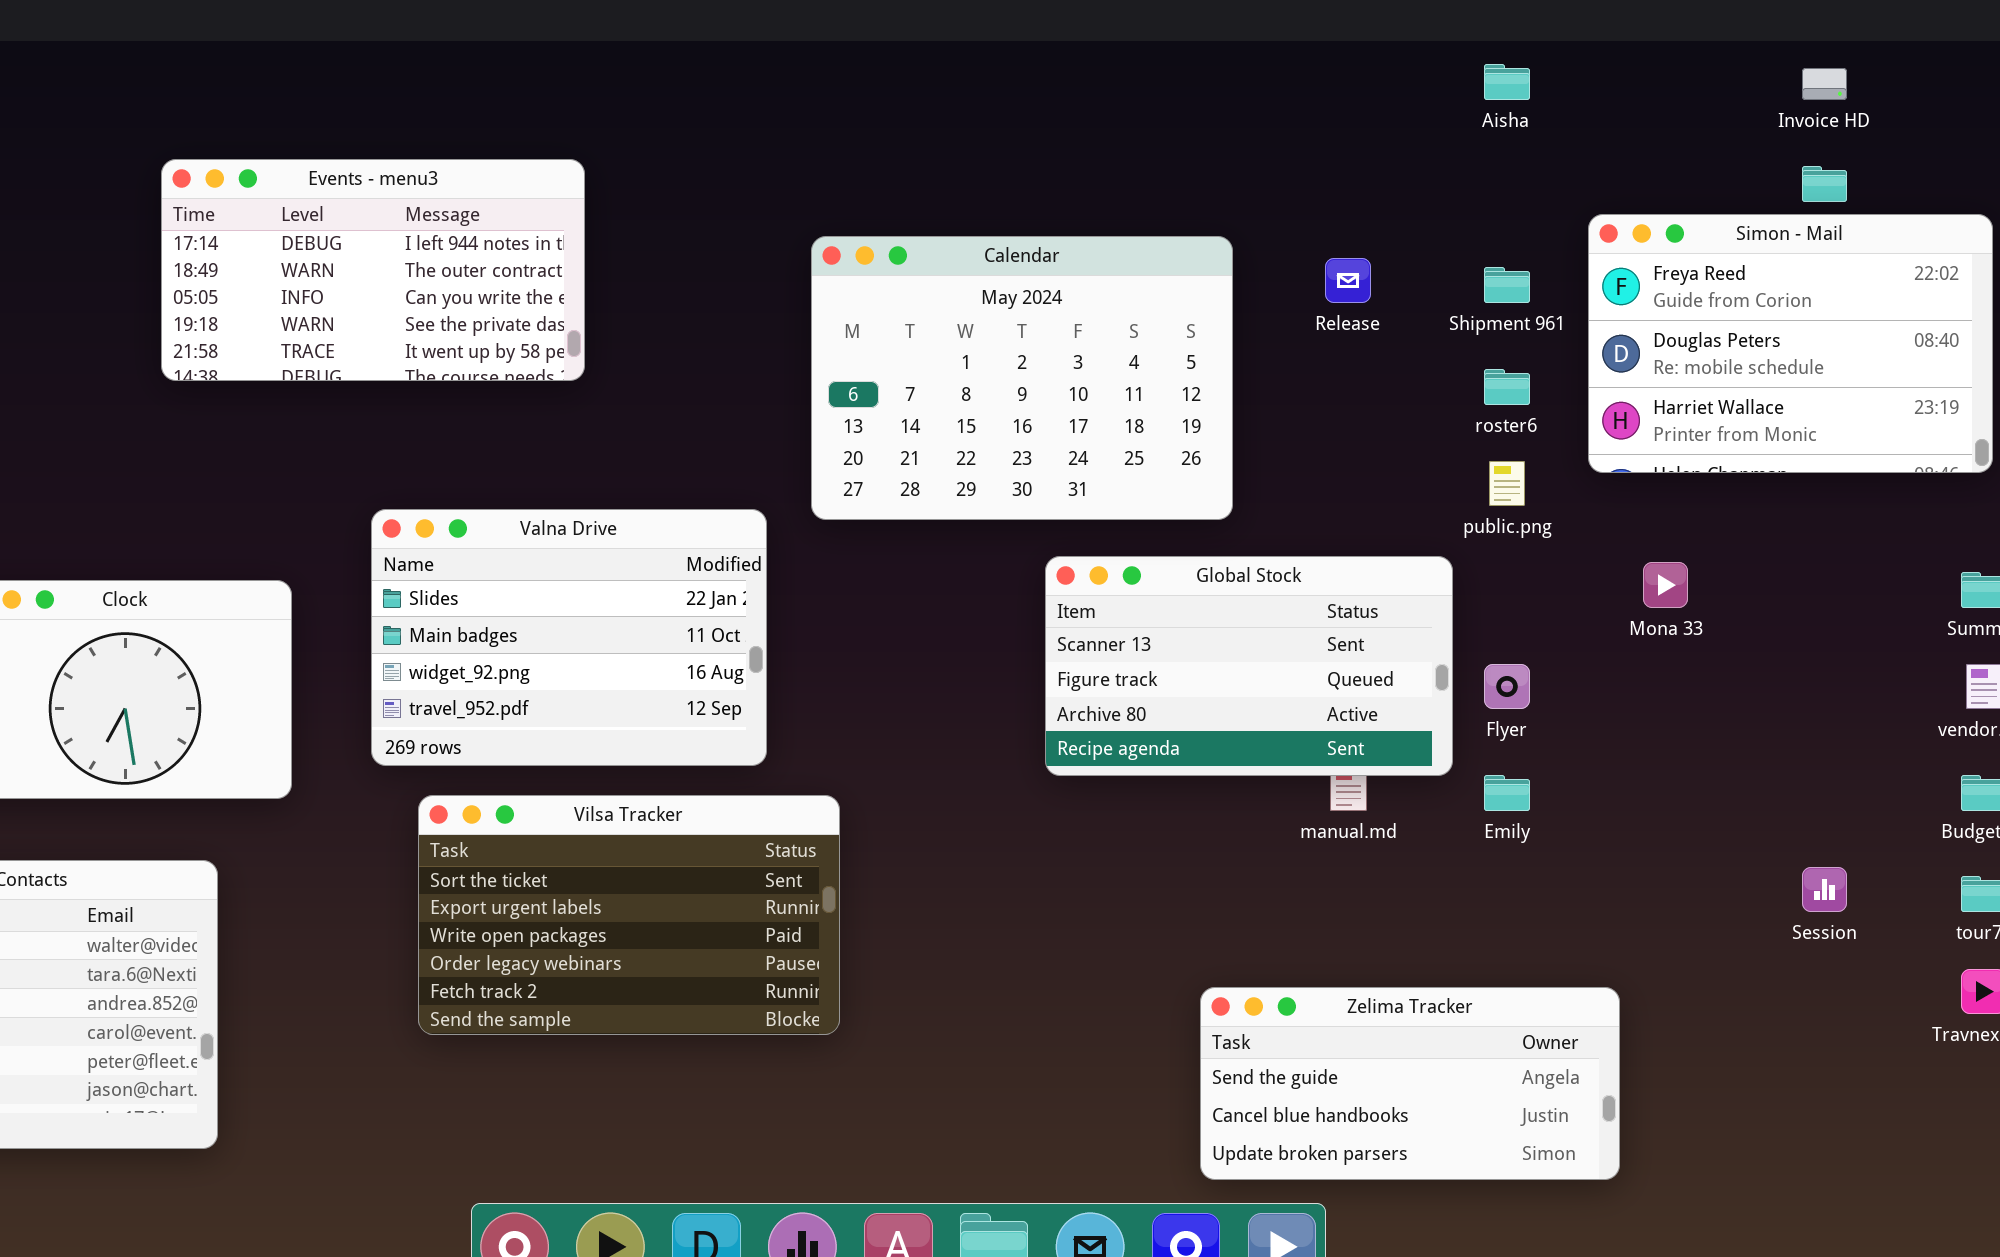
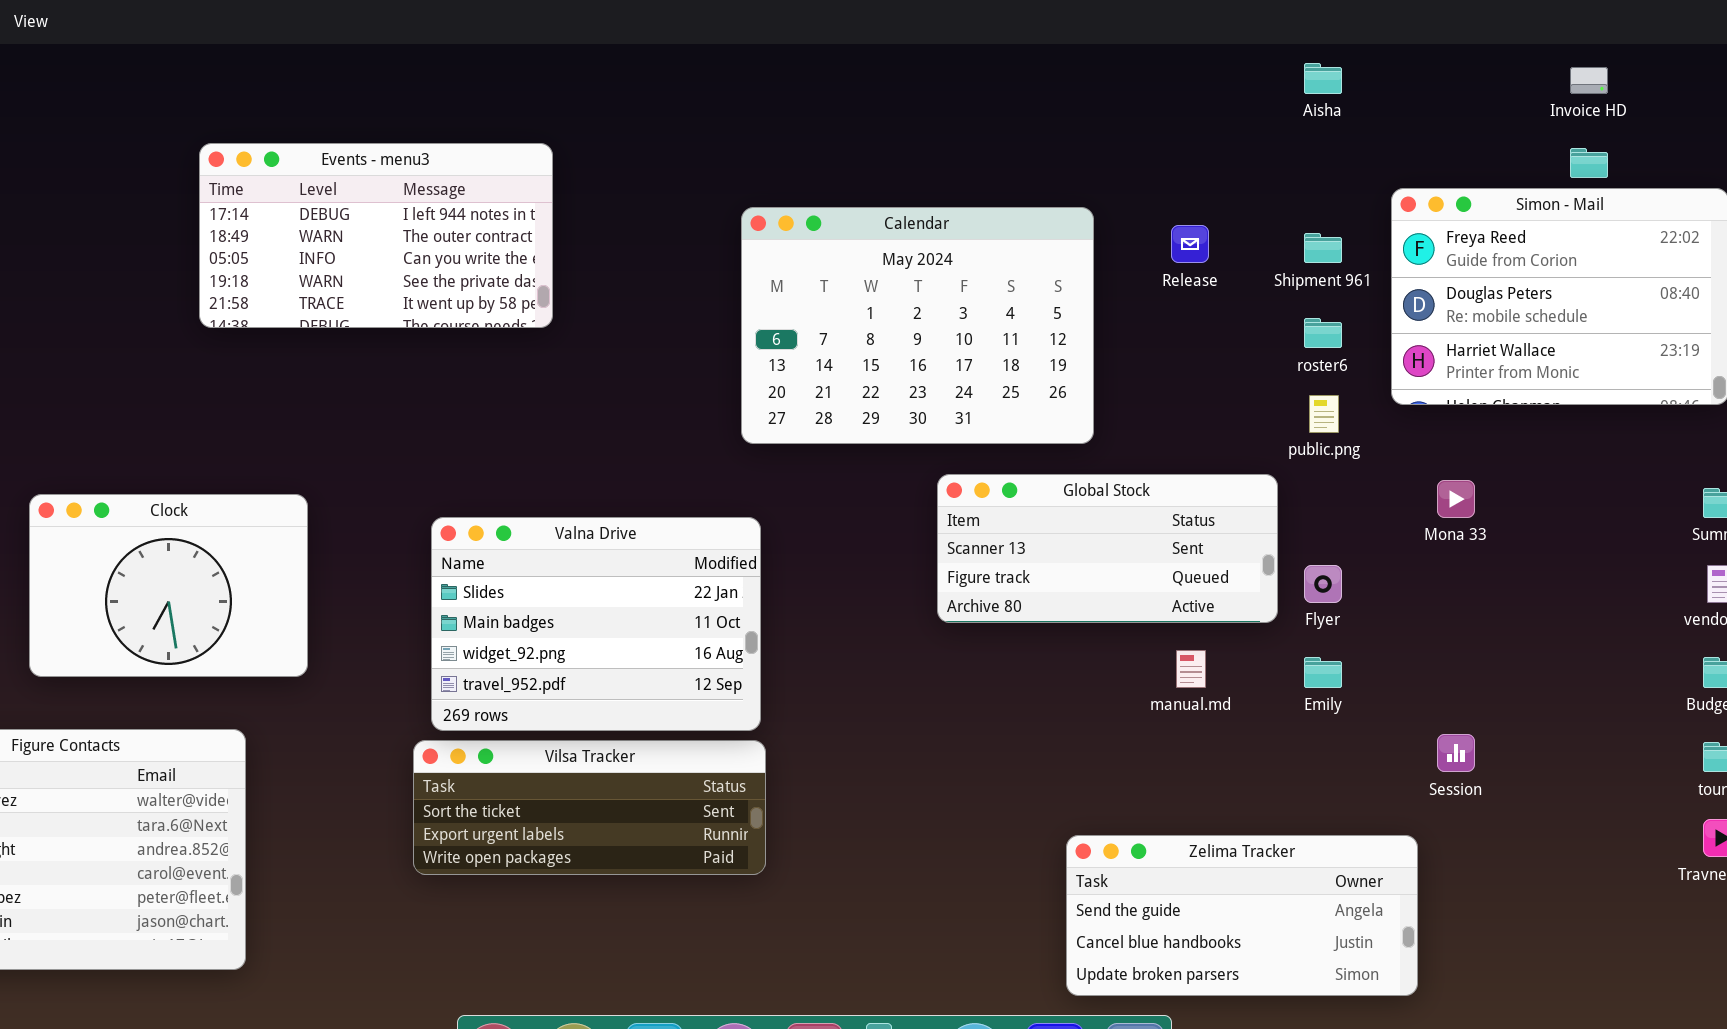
Valna Drive: [371,509,767,766] -> [431,517,761,731], moved
Global Stock: [1045,556,1453,776] -> [937,474,1278,623], resized
Vilsa Tracker: [418,795,840,1035] -> [413,740,766,875], resized
Session: [1802,867,1847,912] -> [1437,734,1475,772], moved

